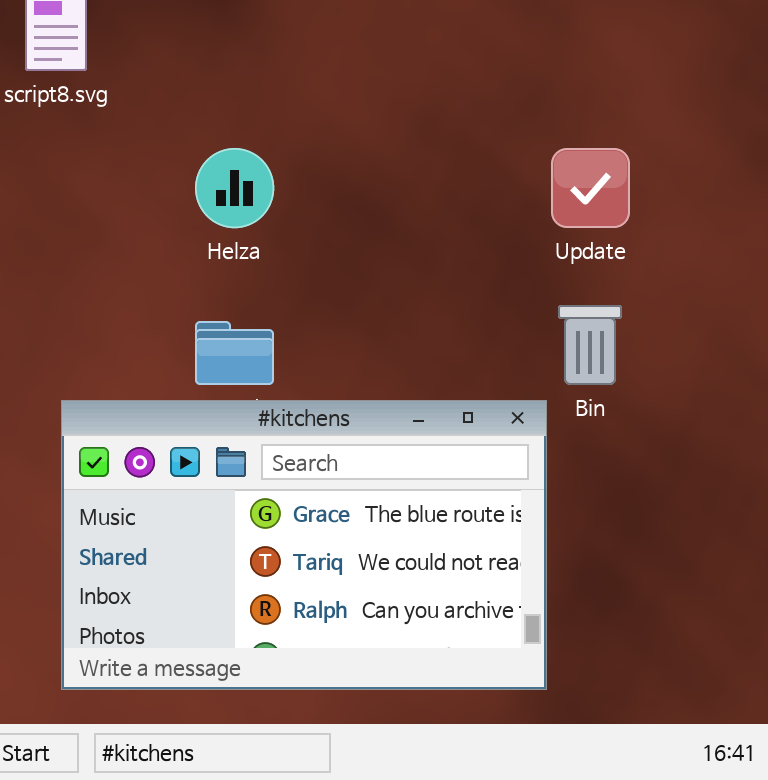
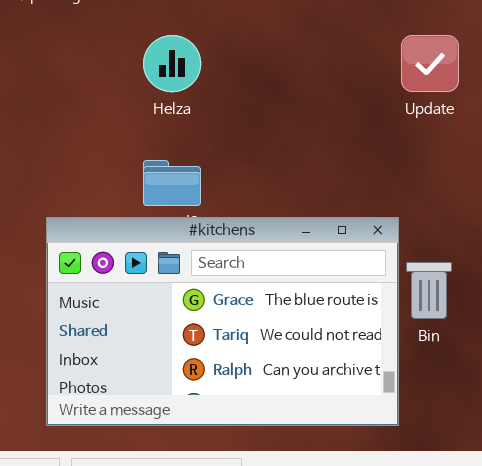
Bin: [558,305,622,385] -> [406,262,452,319], moved

